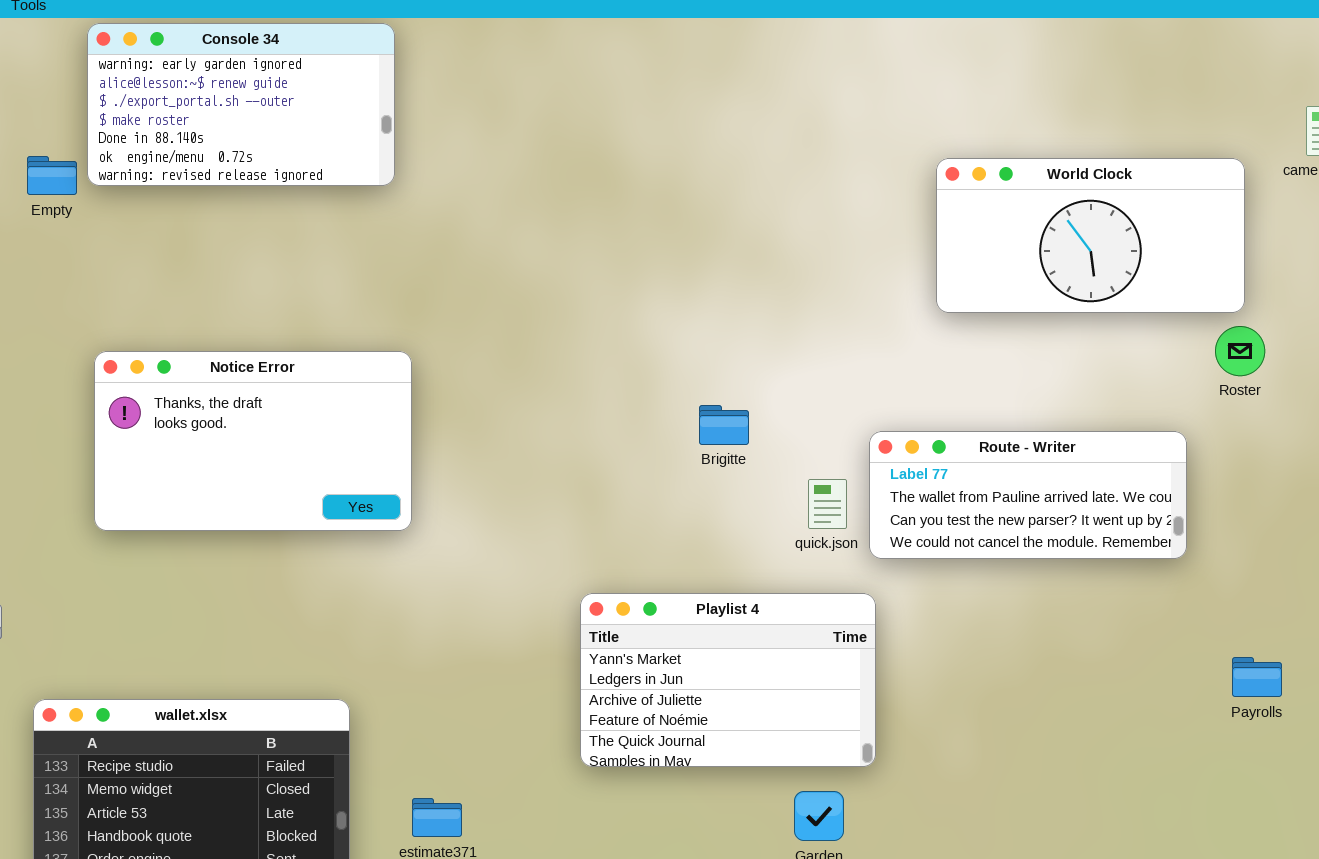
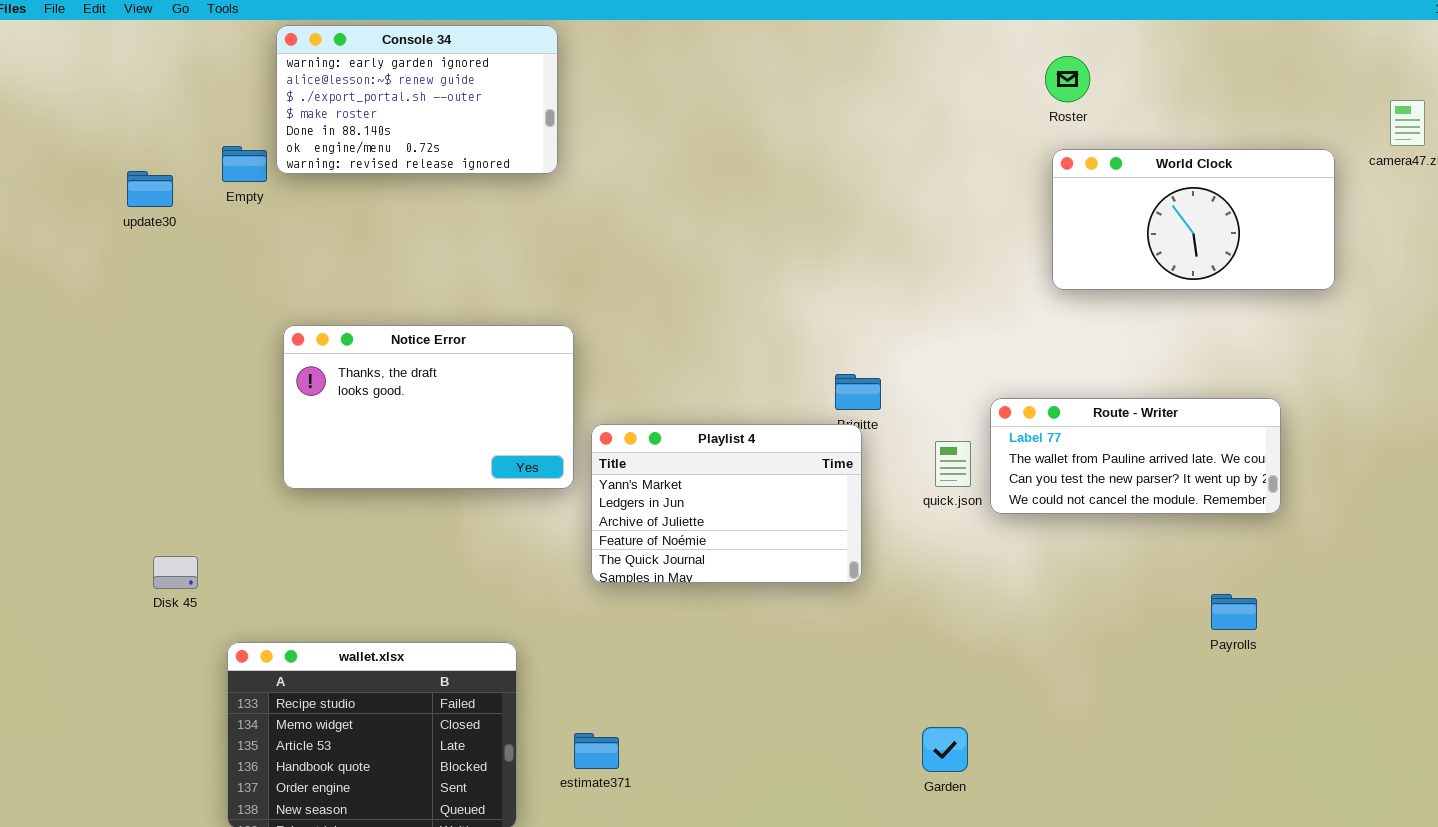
Roster: [1215,326,1265,376] -> [1045,56,1090,102], moved
Playlist 4: [580,593,876,767] -> [591,424,862,583], moved
Payrolls: [1232,657,1282,697] -> [1211,594,1257,630], moved

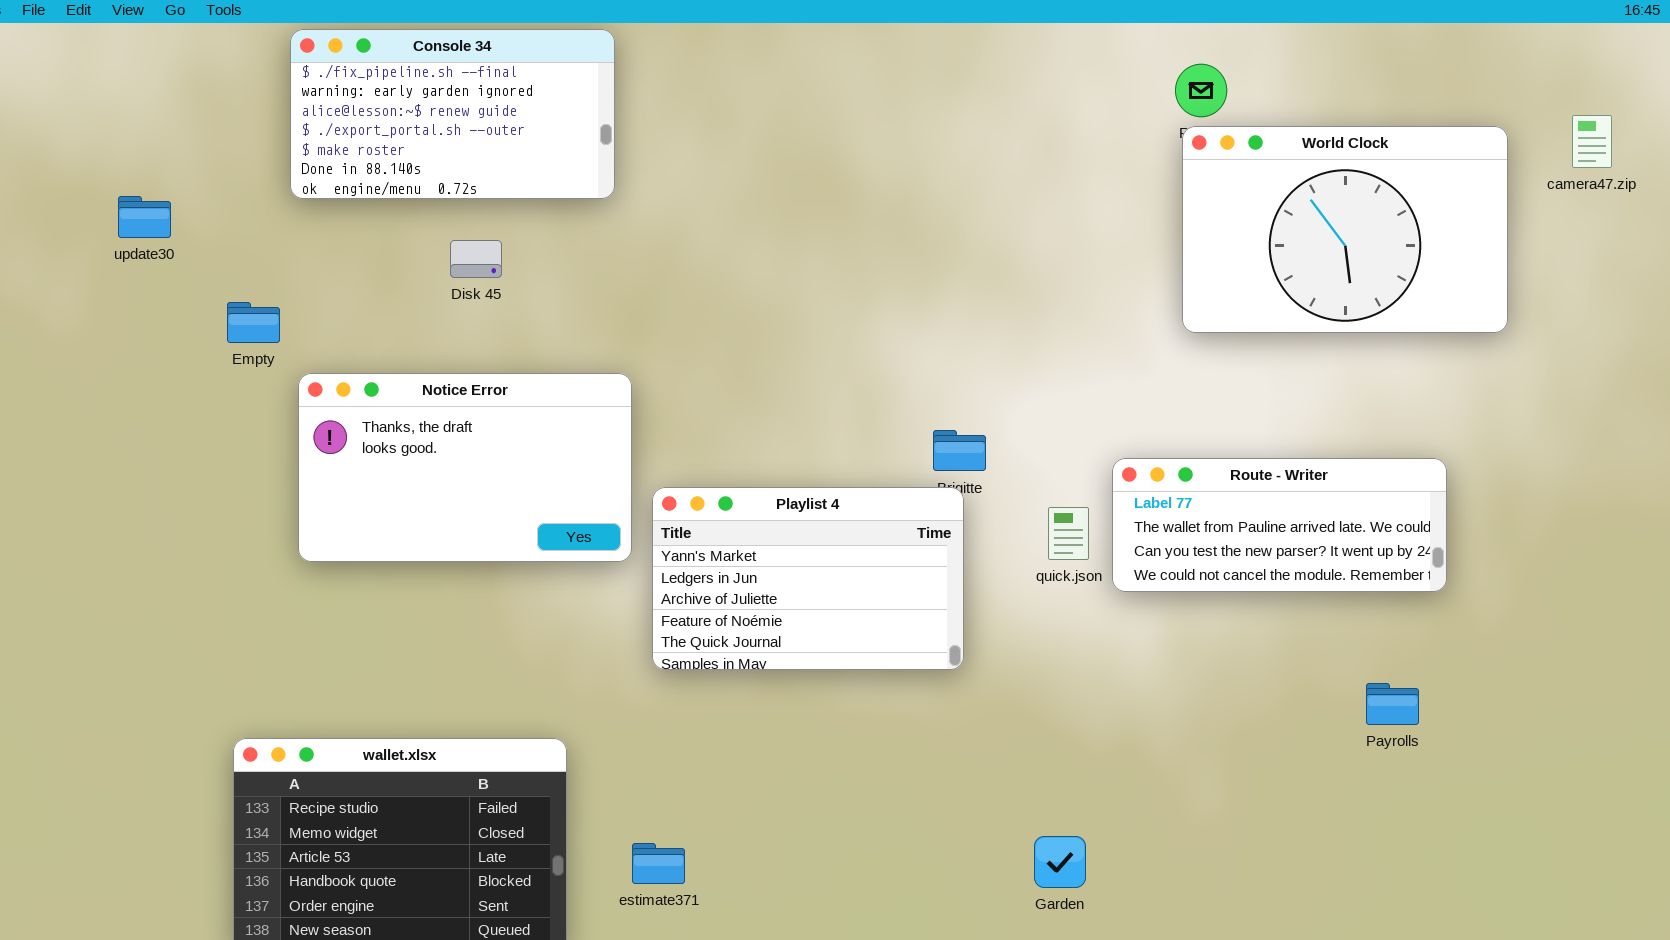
Console 34: [276,25,558,174] -> [290,29,615,199], scrolled up 1 row
Empty: [222,146,267,182] -> [227,302,280,343], moved
World Clock: [1052,149,1335,290] -> [1182,126,1508,333], resized
Disk 45: [153,556,198,589] -> [450,240,502,278], moved

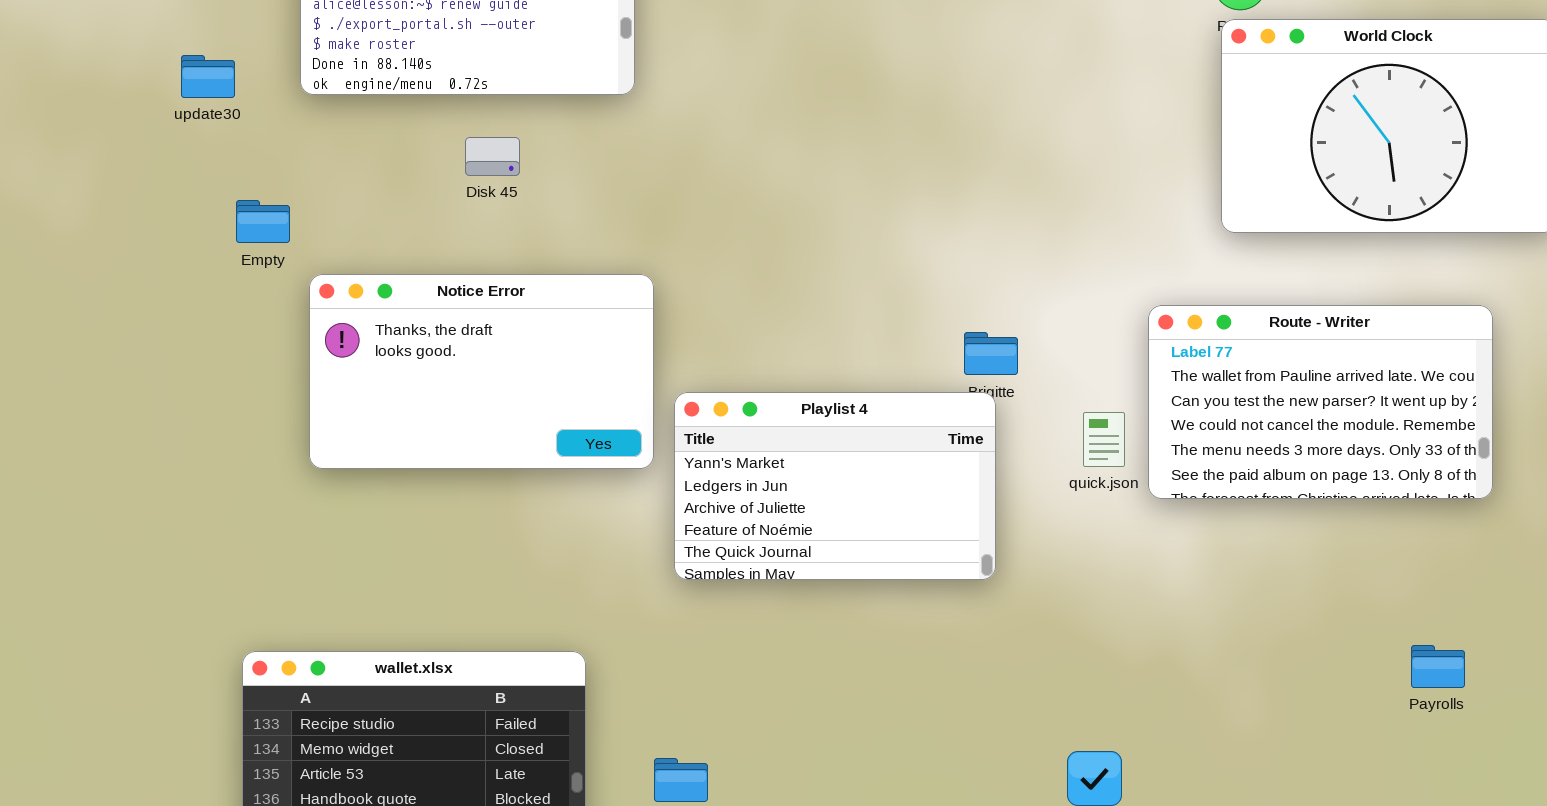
update30: [118,196,171,238] -> [181,55,235,98], moved
Route - Writer: [1112,458,1447,592] -> [1148,305,1493,499], resized
Payrolls: [1366,683,1419,725] -> [1411,645,1465,688], moved

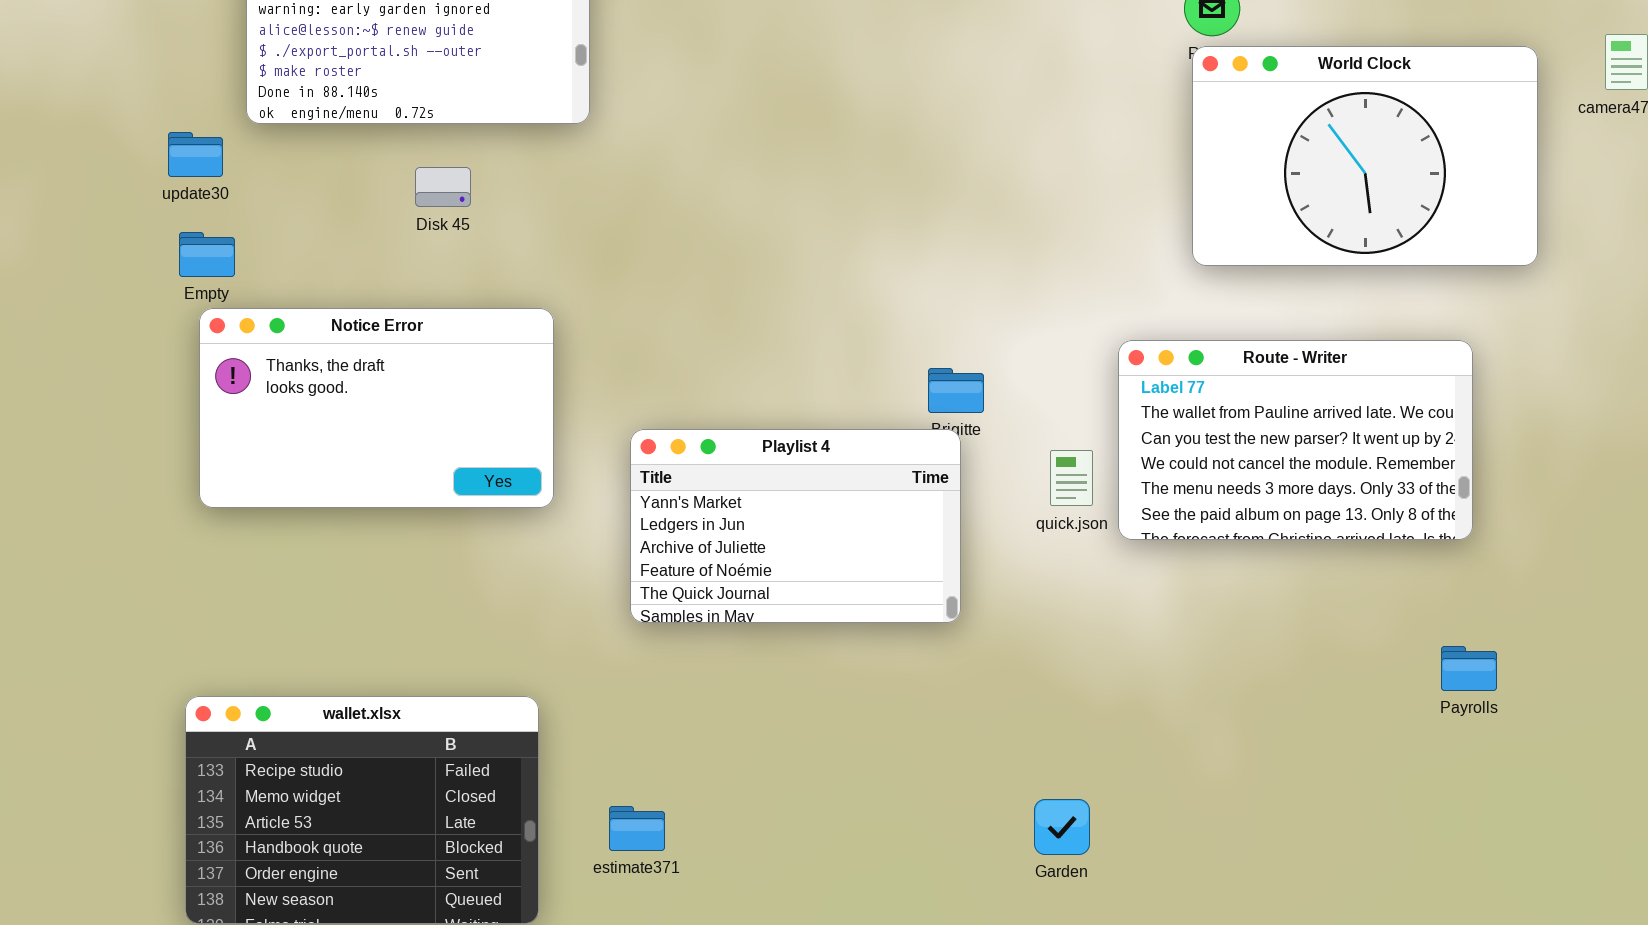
update30: [181,55,235,98] -> [168,132,223,177], moved
Notice Error: [309,274,654,469] -> [199,308,554,508], moved
Payrolls: [1411,645,1465,688] -> [1441,646,1497,691], moved

